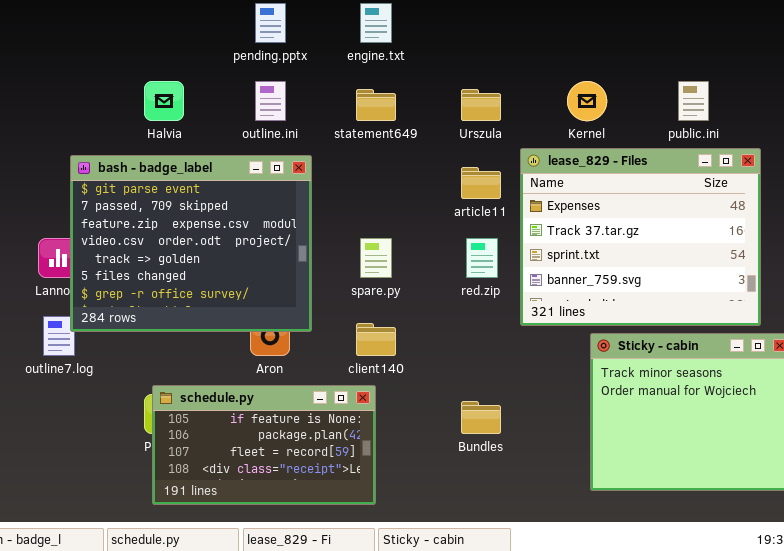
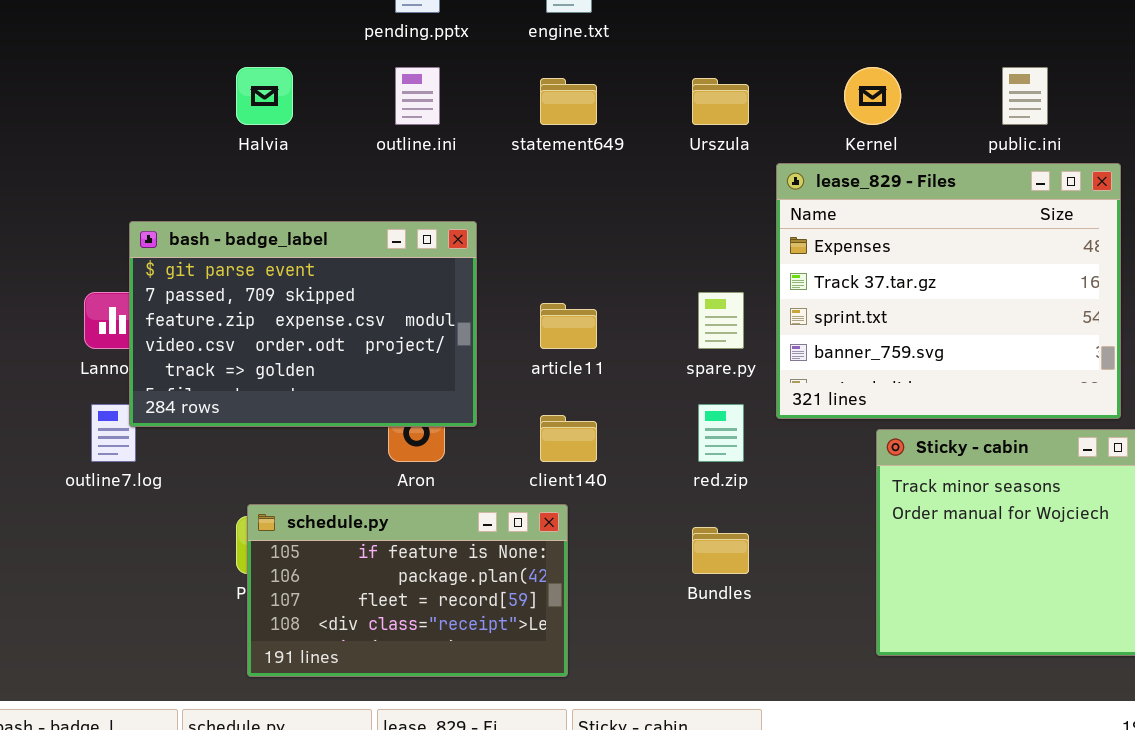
bash - badge_label: [70,155,312,332] -> [129,221,477,427], resized
article11: [461,167,501,199] -> [540,303,597,349], moved
spare.py: [360,238,392,278] -> [698,292,744,349], moved
red.zip: [466,238,498,278] -> [698,404,744,462], moved

